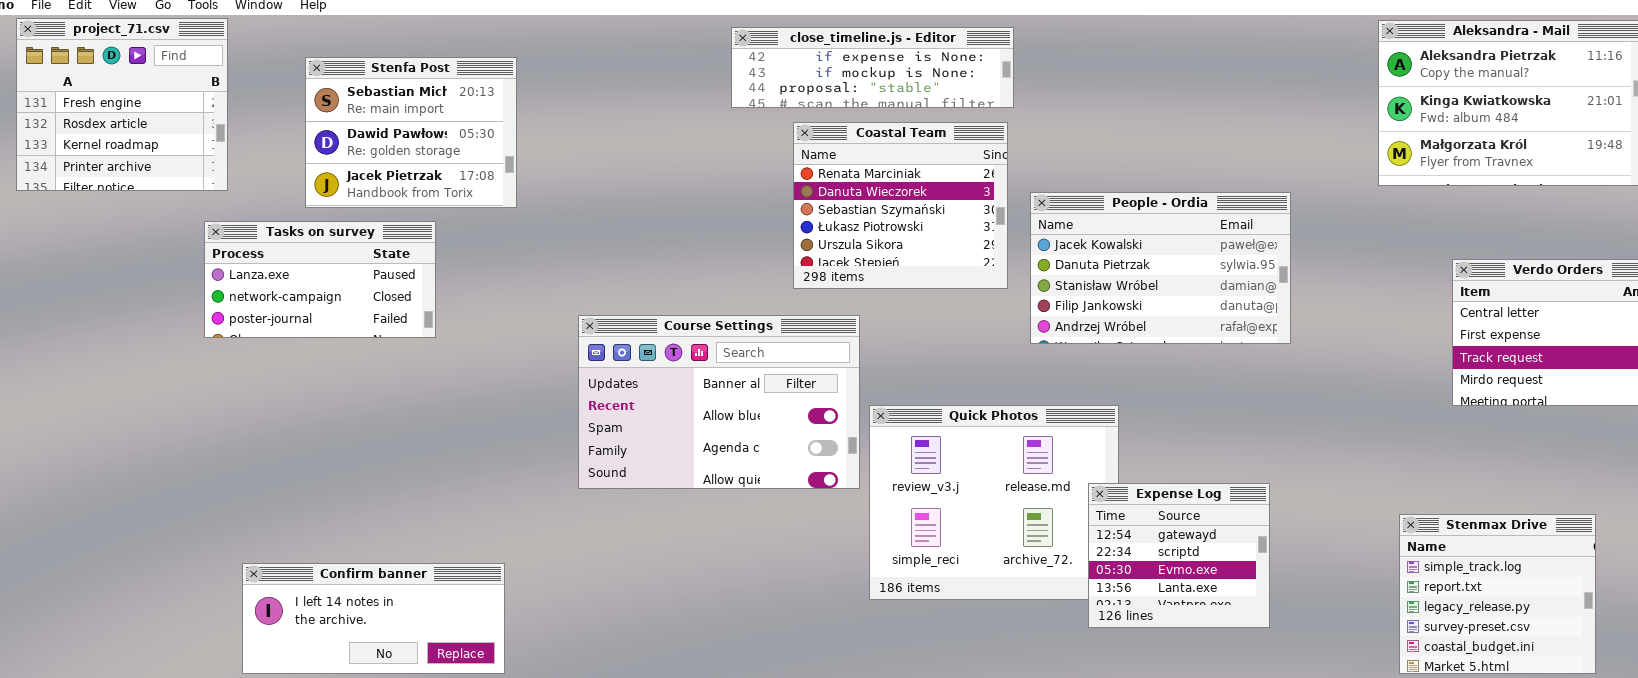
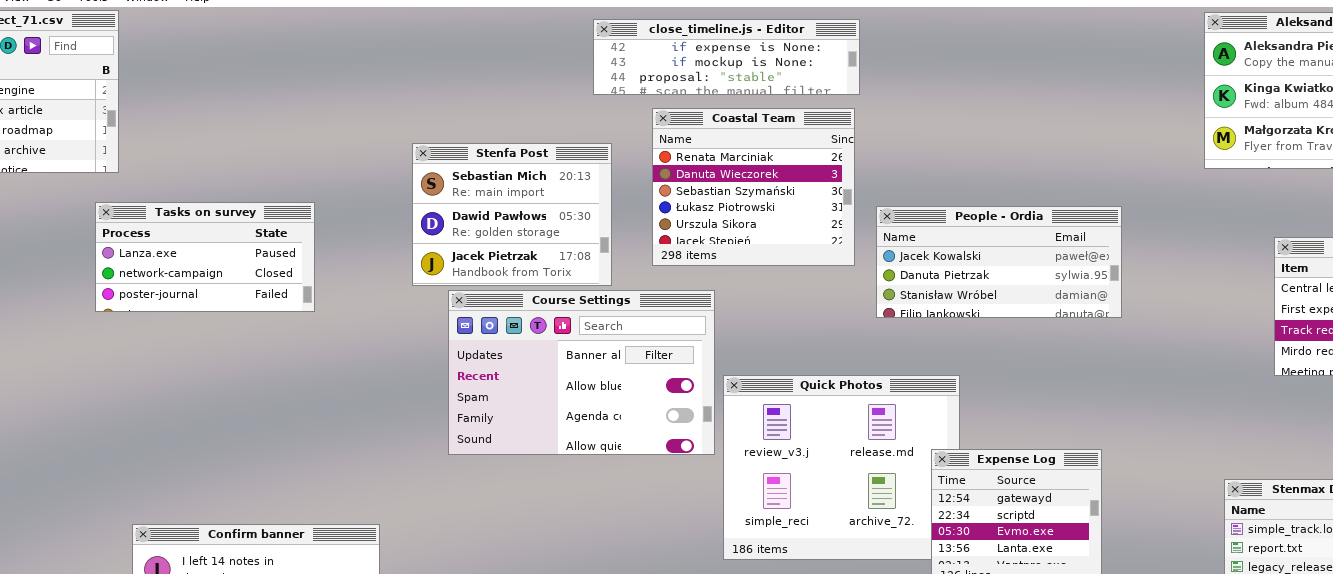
Stenfa Post: [305,57,517,208] -> [412,143,612,286], moved
People - Ordia: [1030,192,1291,344] -> [876,206,1122,318], resized

